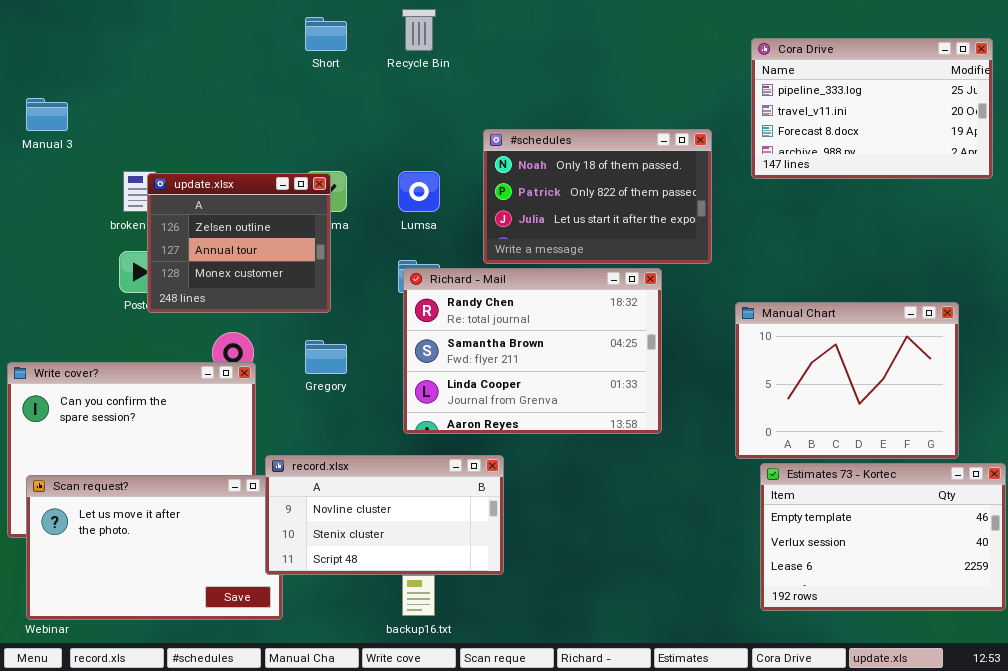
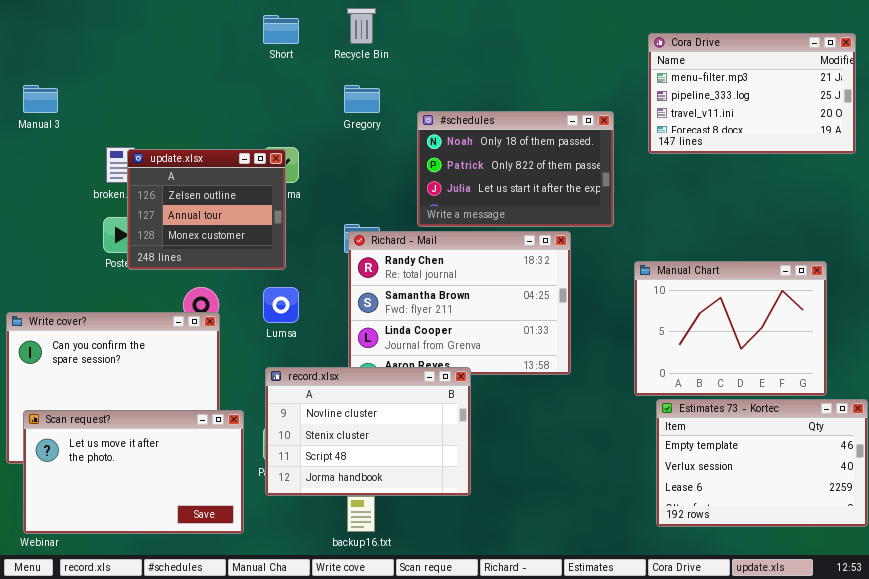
Cora Drive: [751,38,993,179] -> [648,33,856,154], scrolled up 1 row
Lumsa: [398,171,440,212] -> [263,287,299,323], moved
Gregory: [305,340,347,374] -> [344,85,380,113], moved
record.xlsx: [265,455,504,575] -> [265,367,471,496], moved, resized

